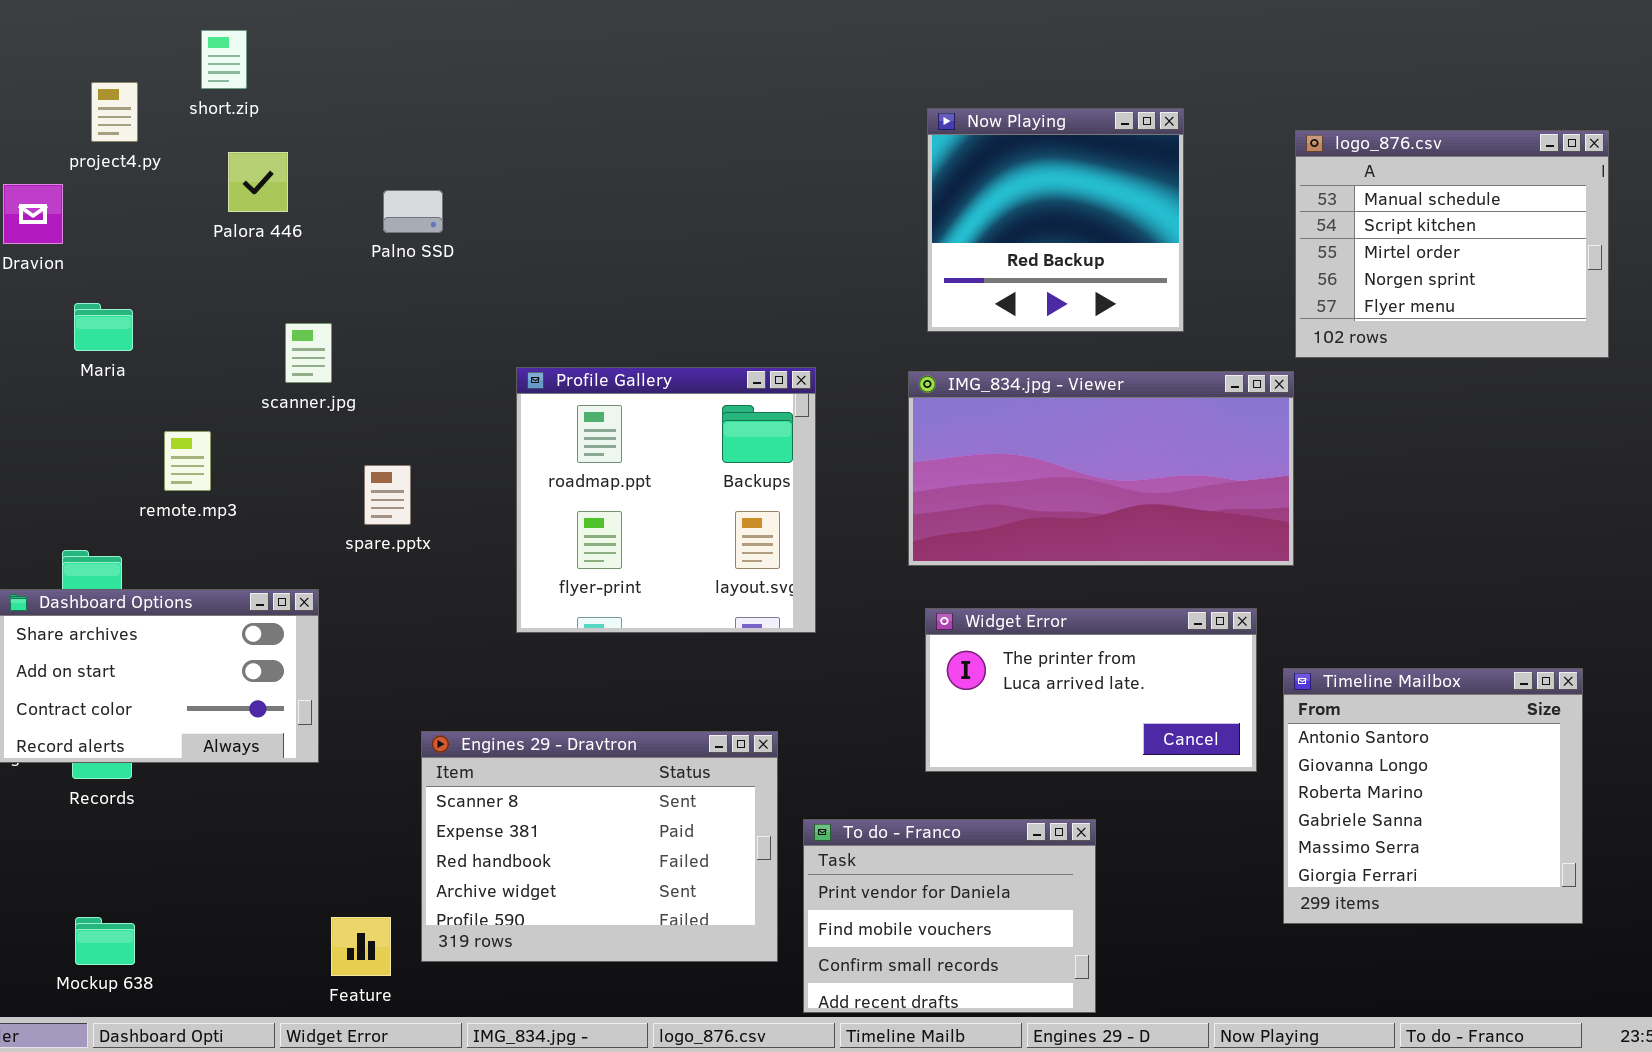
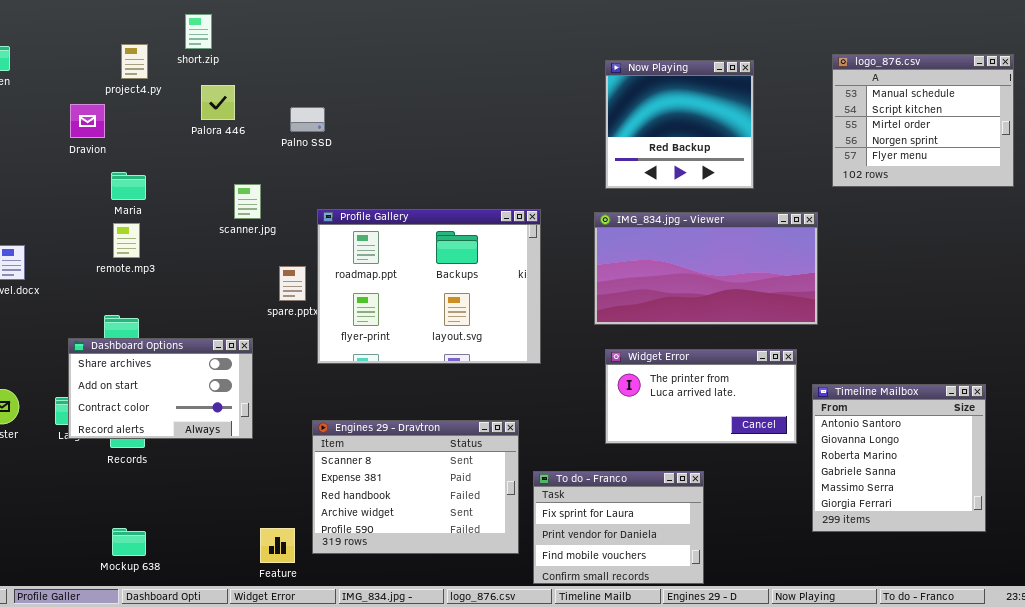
logo_876.csv: [1295,130,1609,358] -> [832,54,1014,187], moved
Profile Gallery: [516,367,816,633] -> [317,209,541,364], resized
remote.mp3: [164,431,211,491] -> [113,223,140,258], moved
To do - Franco: [803,819,1096,1013] -> [533,471,704,584], scrolled up 1 row

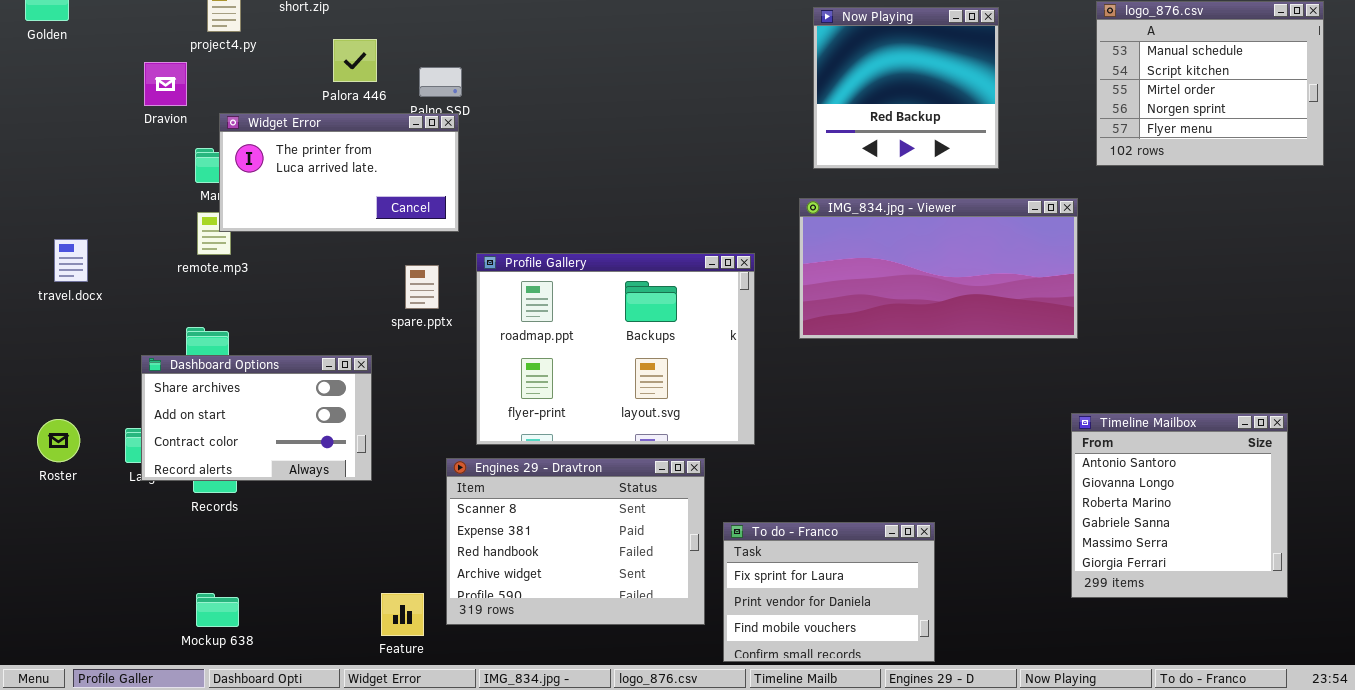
Palora 446: [201,85,235,120] -> [333,39,377,82], moved
Profile Gallery: [317,209,541,364] -> [476,253,755,445], moved
Widget Error: [605,349,797,444] -> [219,113,459,232], moved

